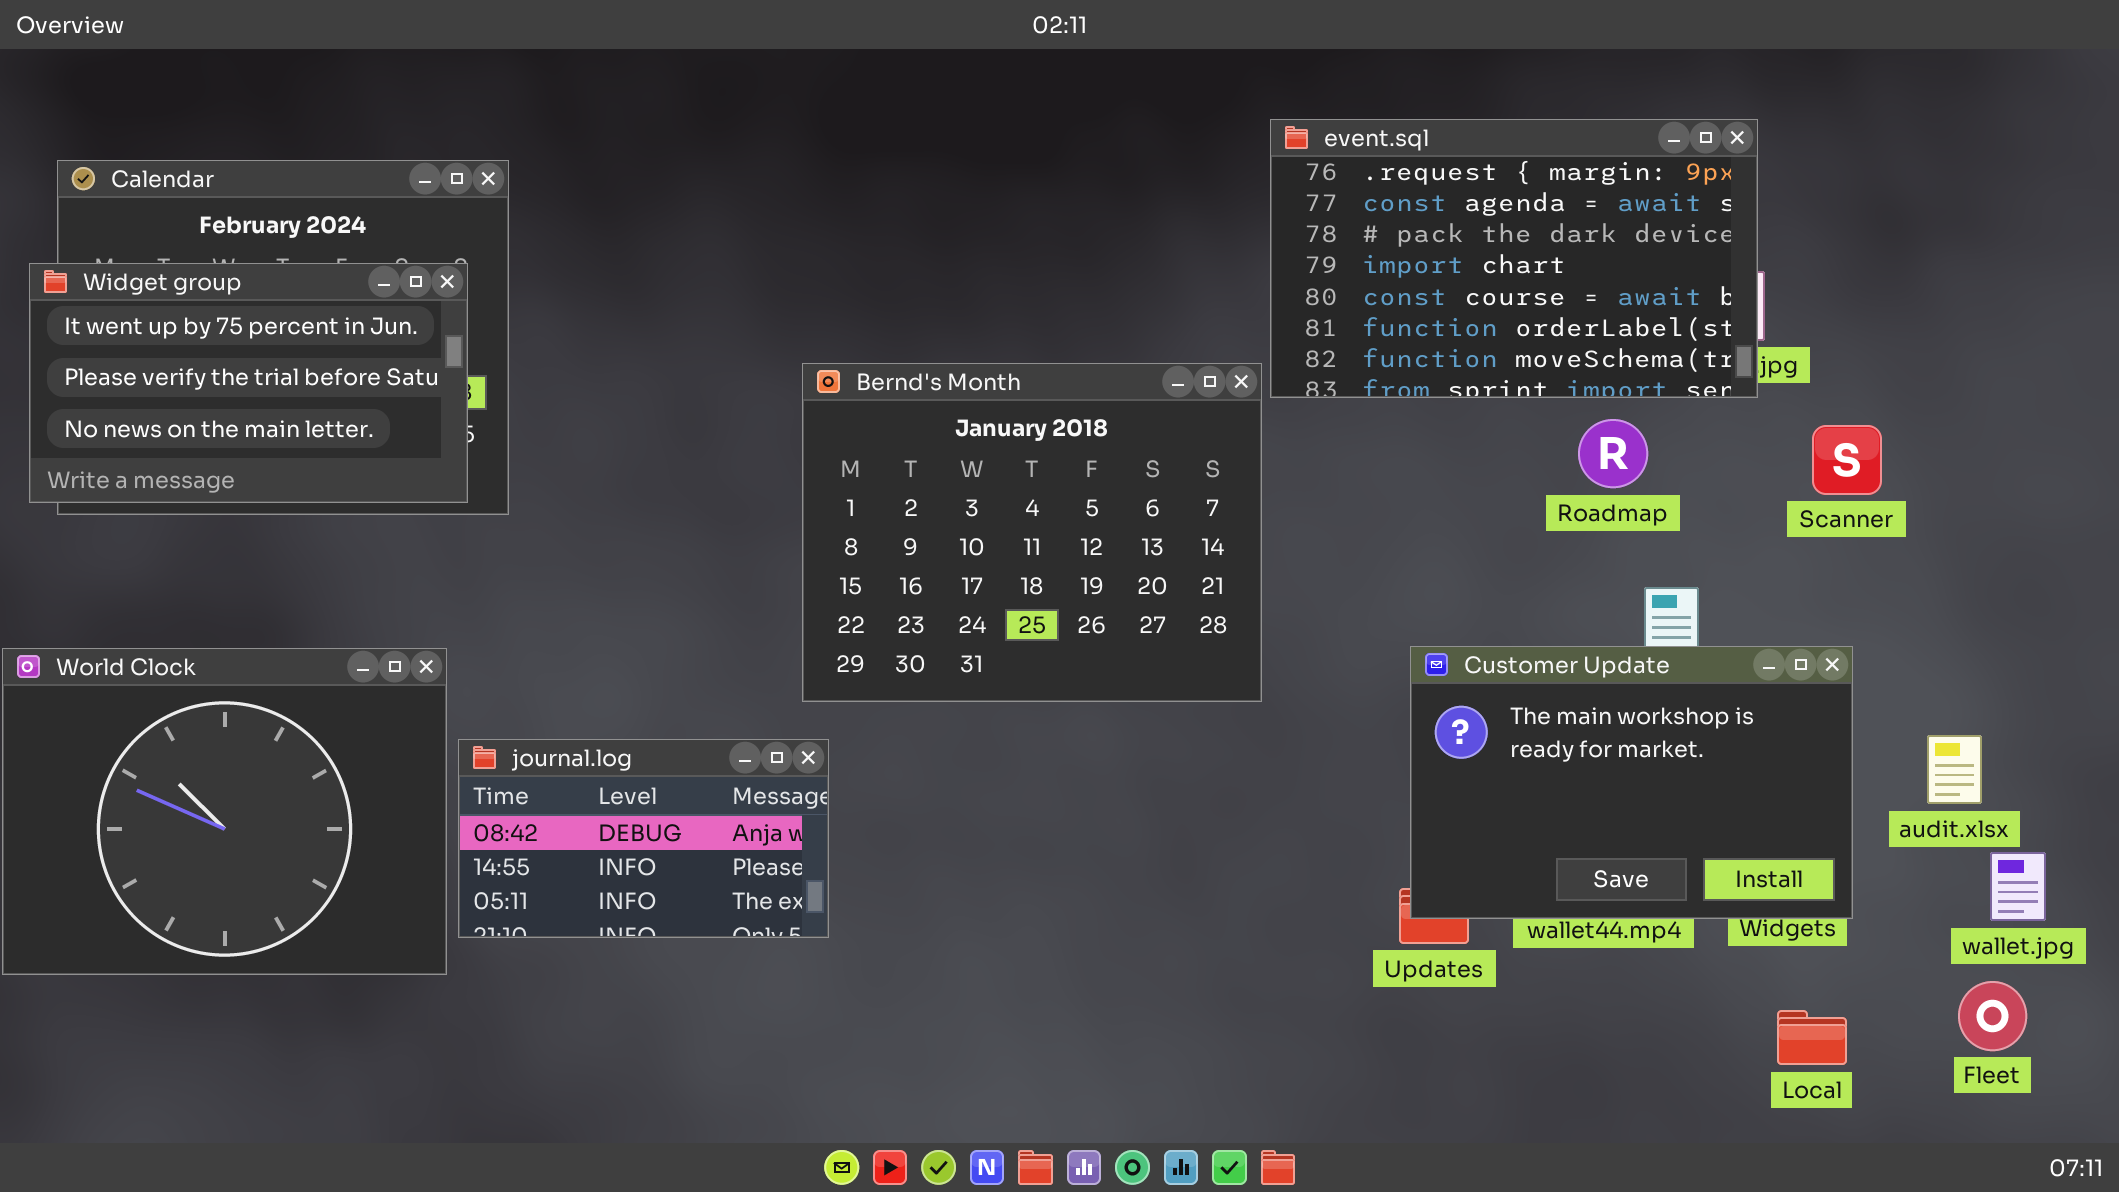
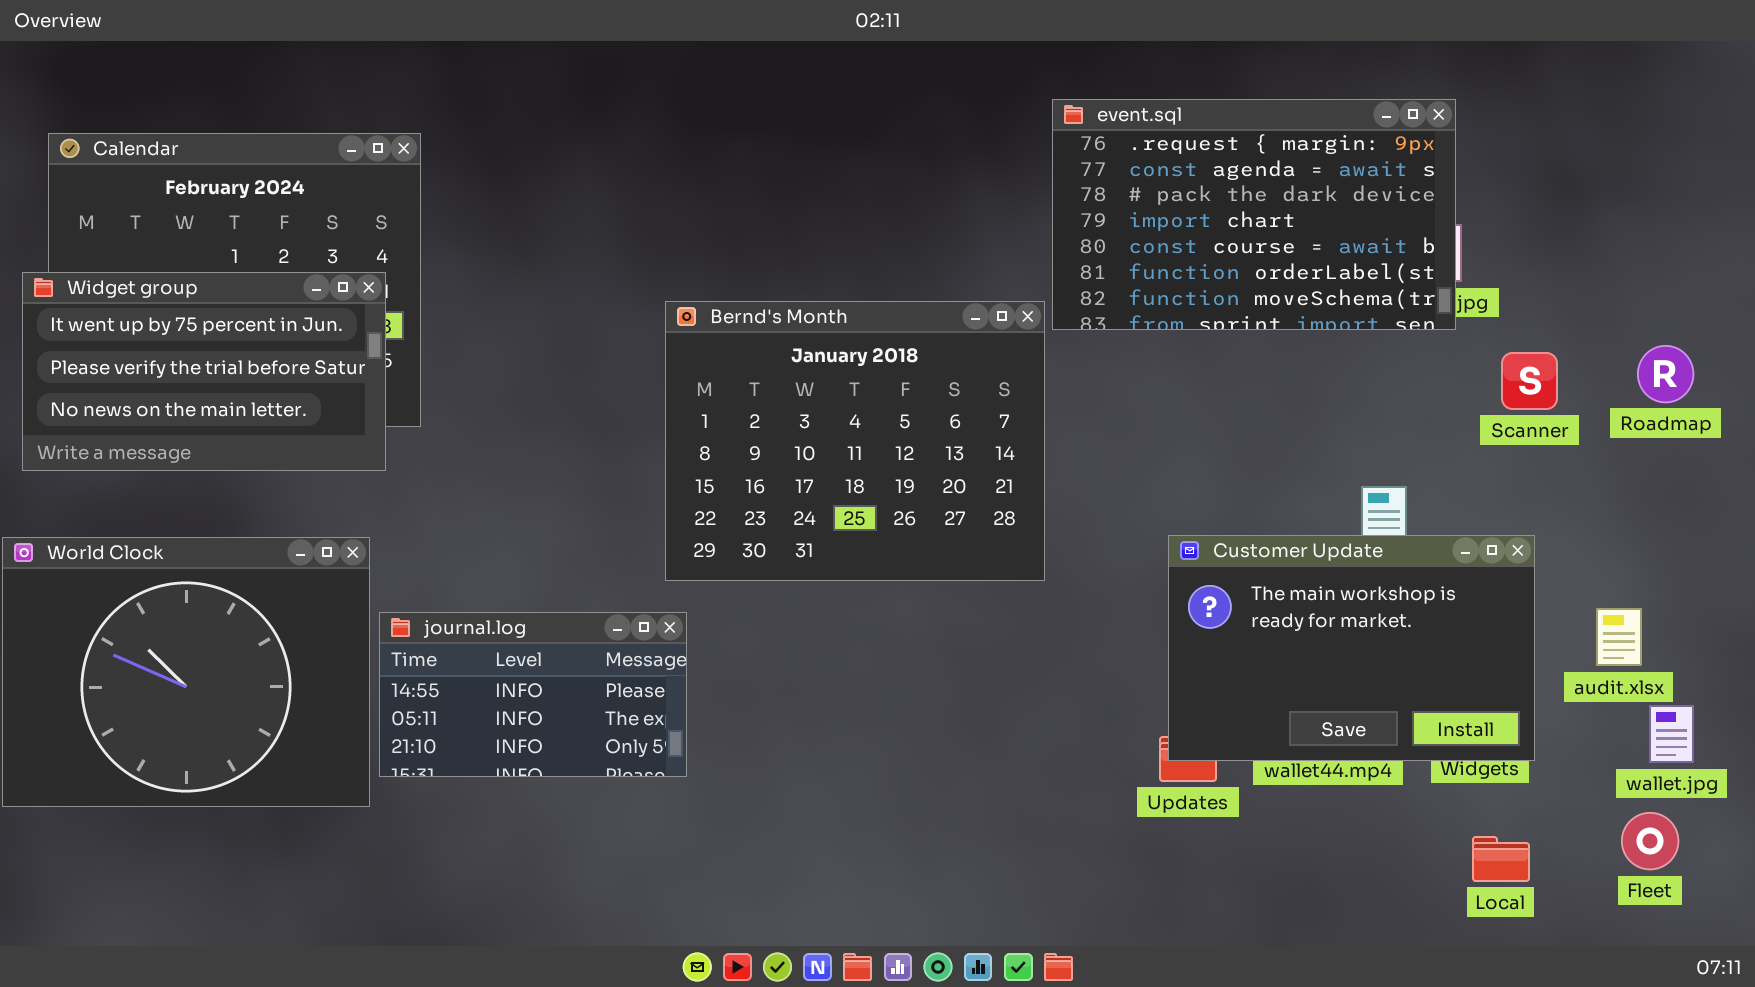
Widget group: [29,263,468,503] -> [22,272,386,471], moved
Roadmap: [1578,419,1648,488] -> [1637,345,1694,403], moved
journal.log: [458,739,829,938] -> [379,612,687,777], scrolled down 1 row

